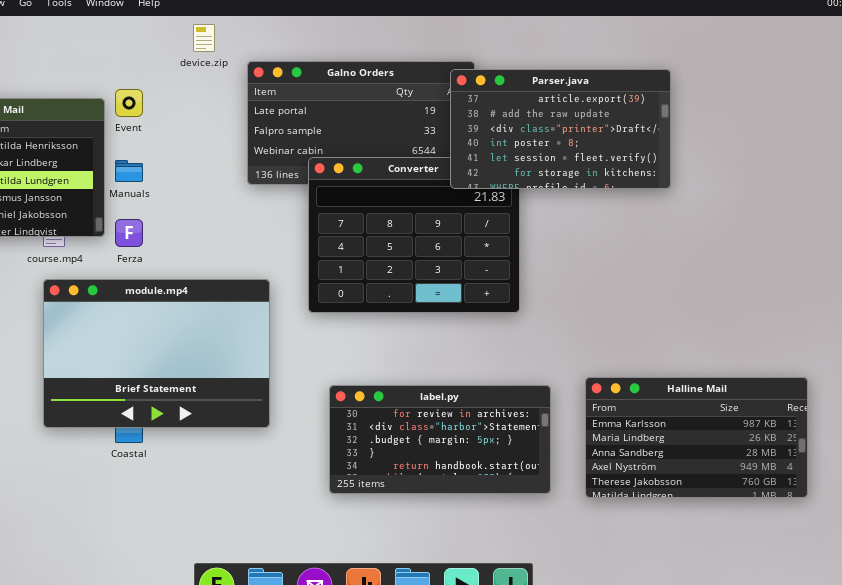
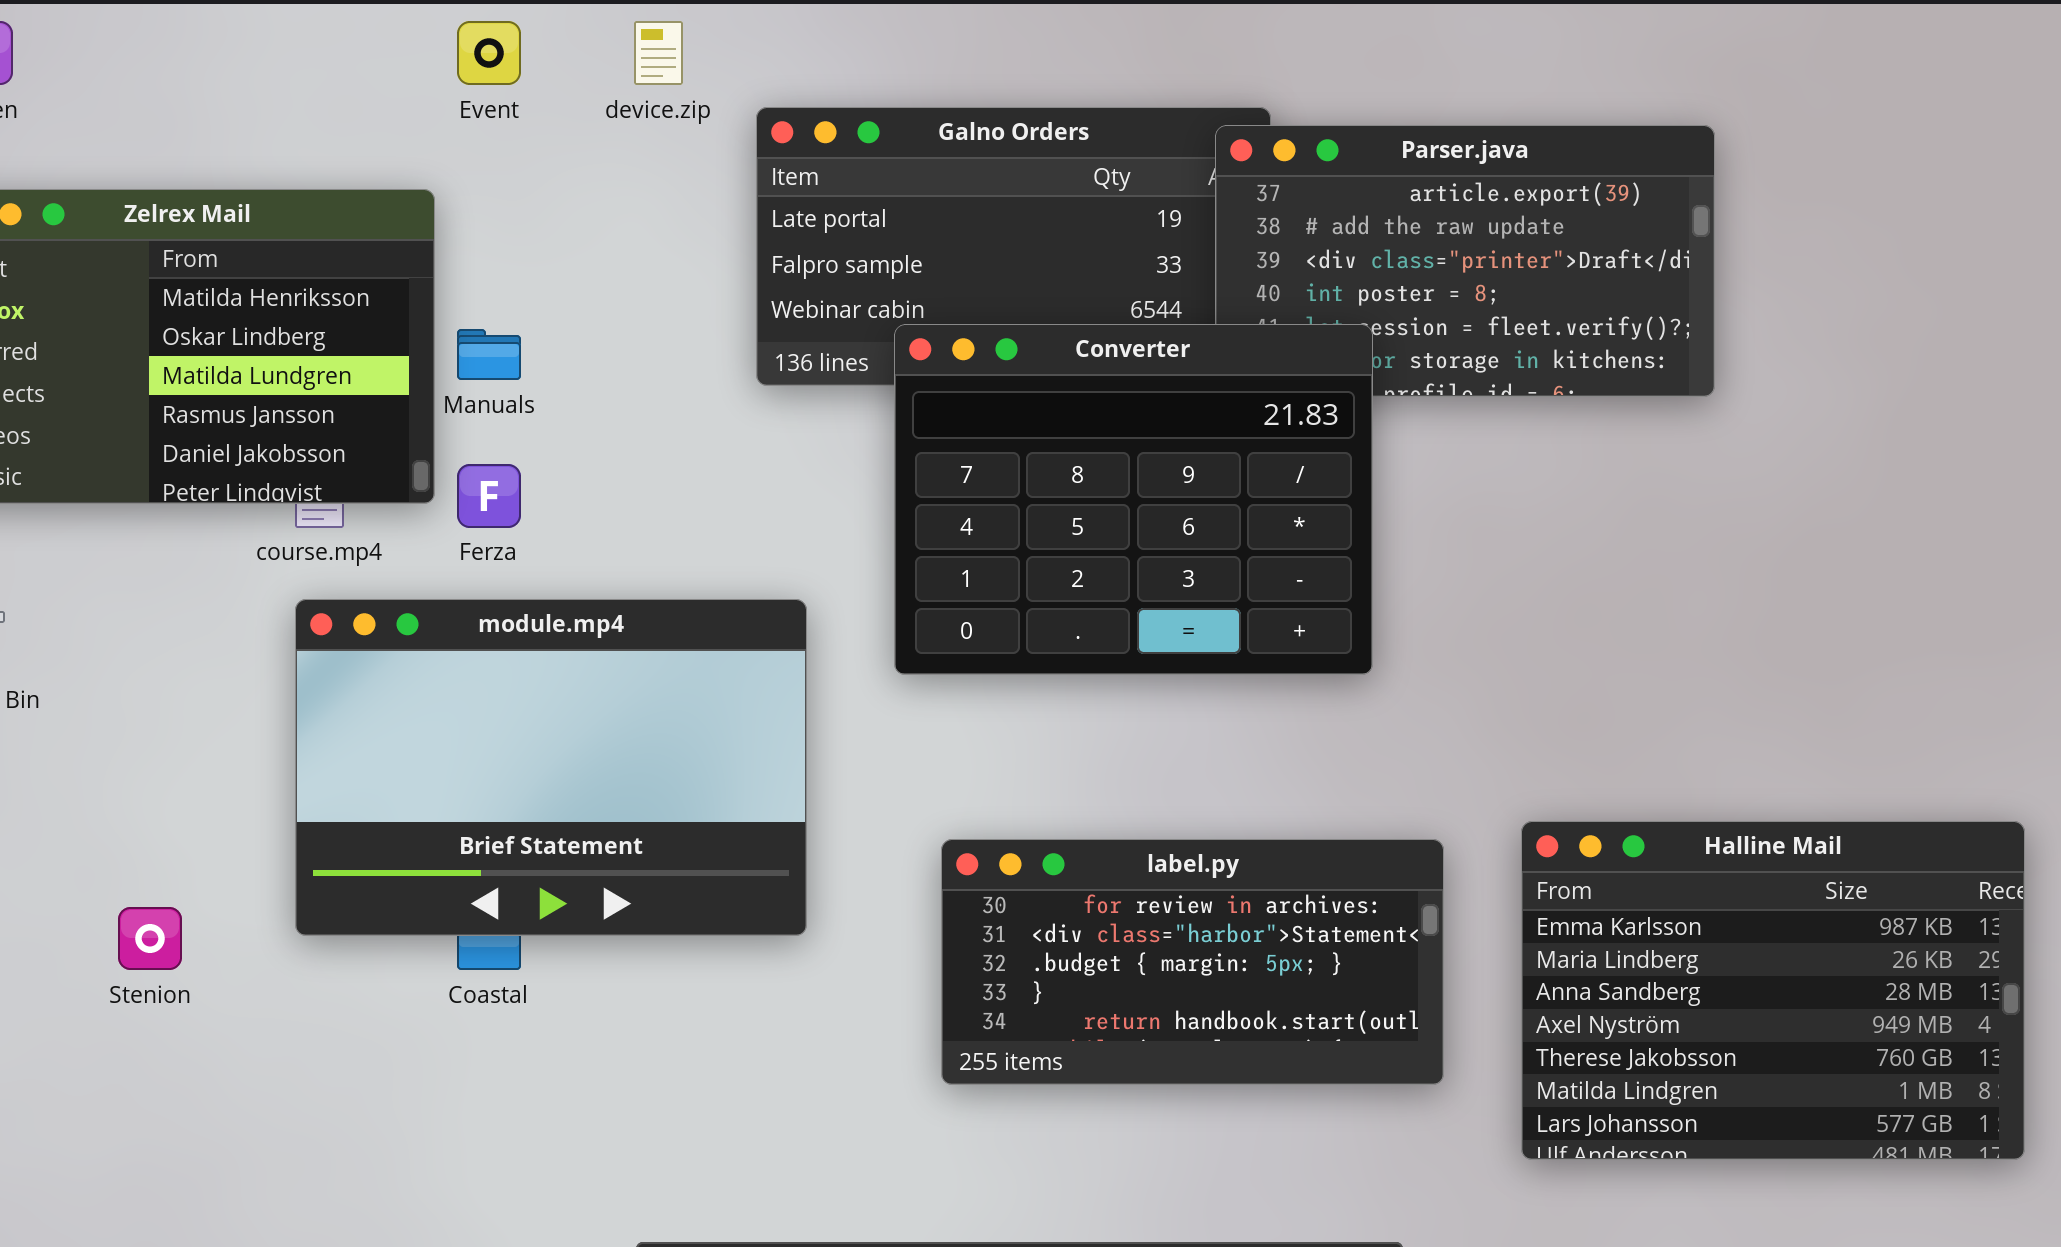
Event: [115,89,143,117] -> [457,21,521,85], moved
Converter: [308,157,520,313] -> [894,324,1373,675], raised
Halline Mail: [585,377,808,498] -> [1521,821,2025,1160], resized

